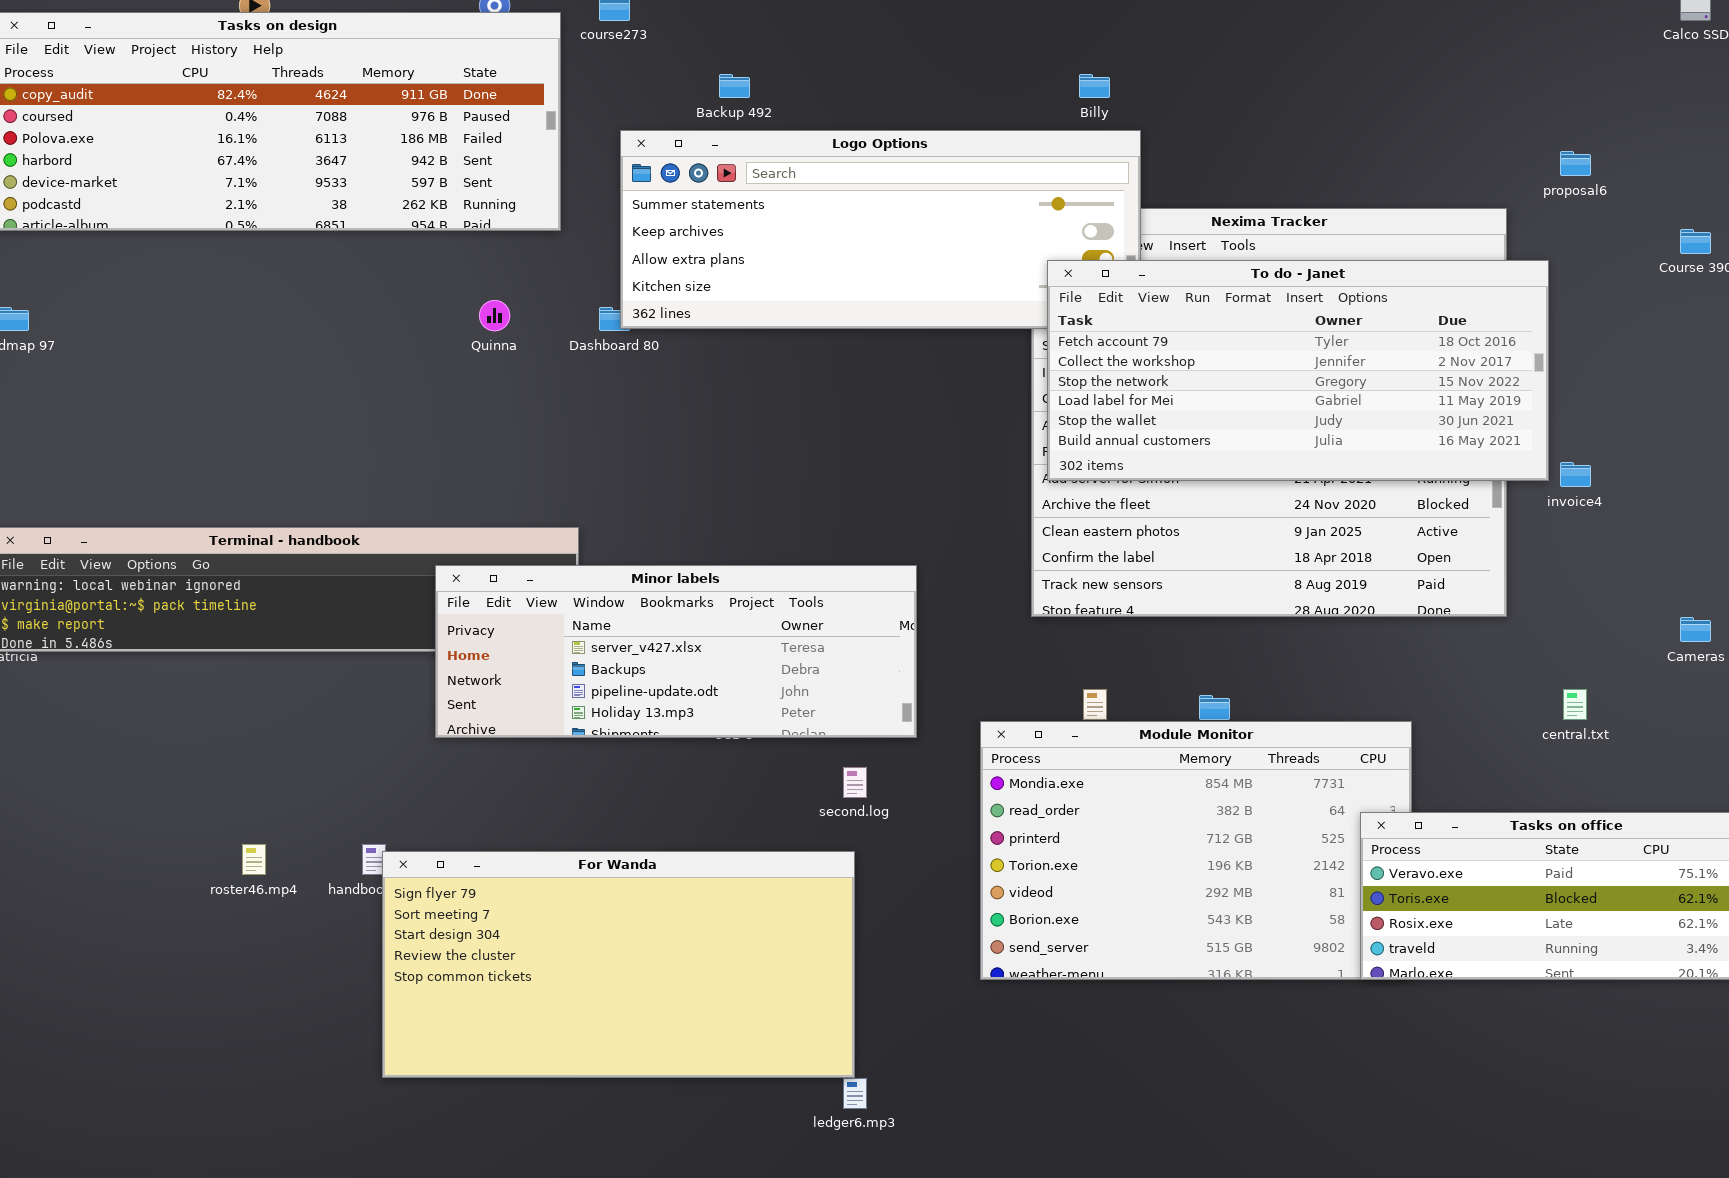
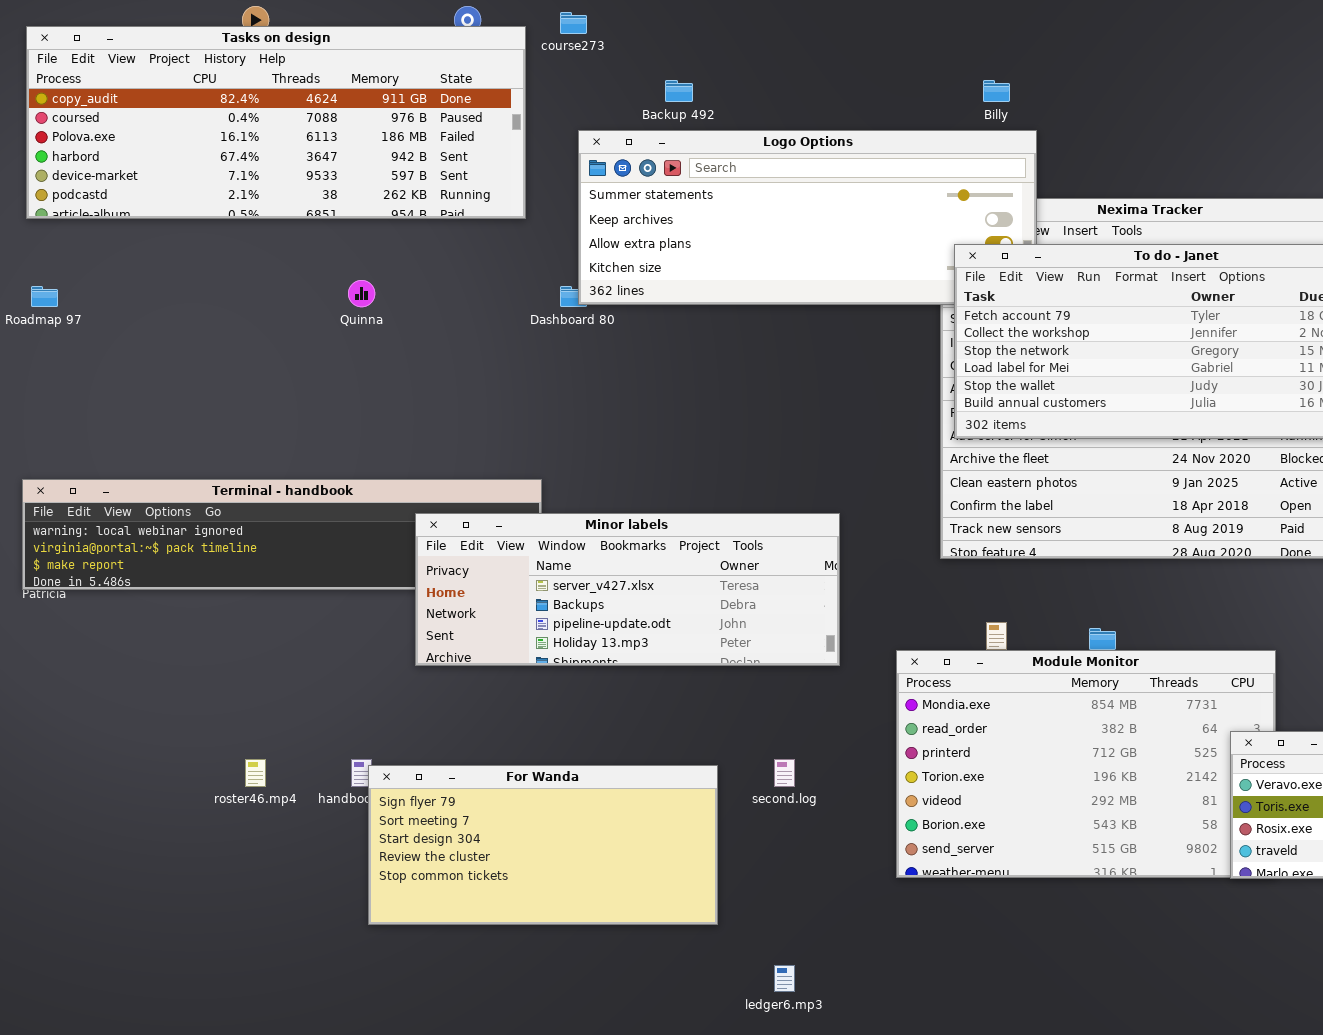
Quinna: [479,300,510,331] -> [348,280,375,307], moved
second.log: [843,767,867,798] -> [774,759,795,787], moved
For Wanda: [382,851,855,1078] -> [368,765,718,925], resized

